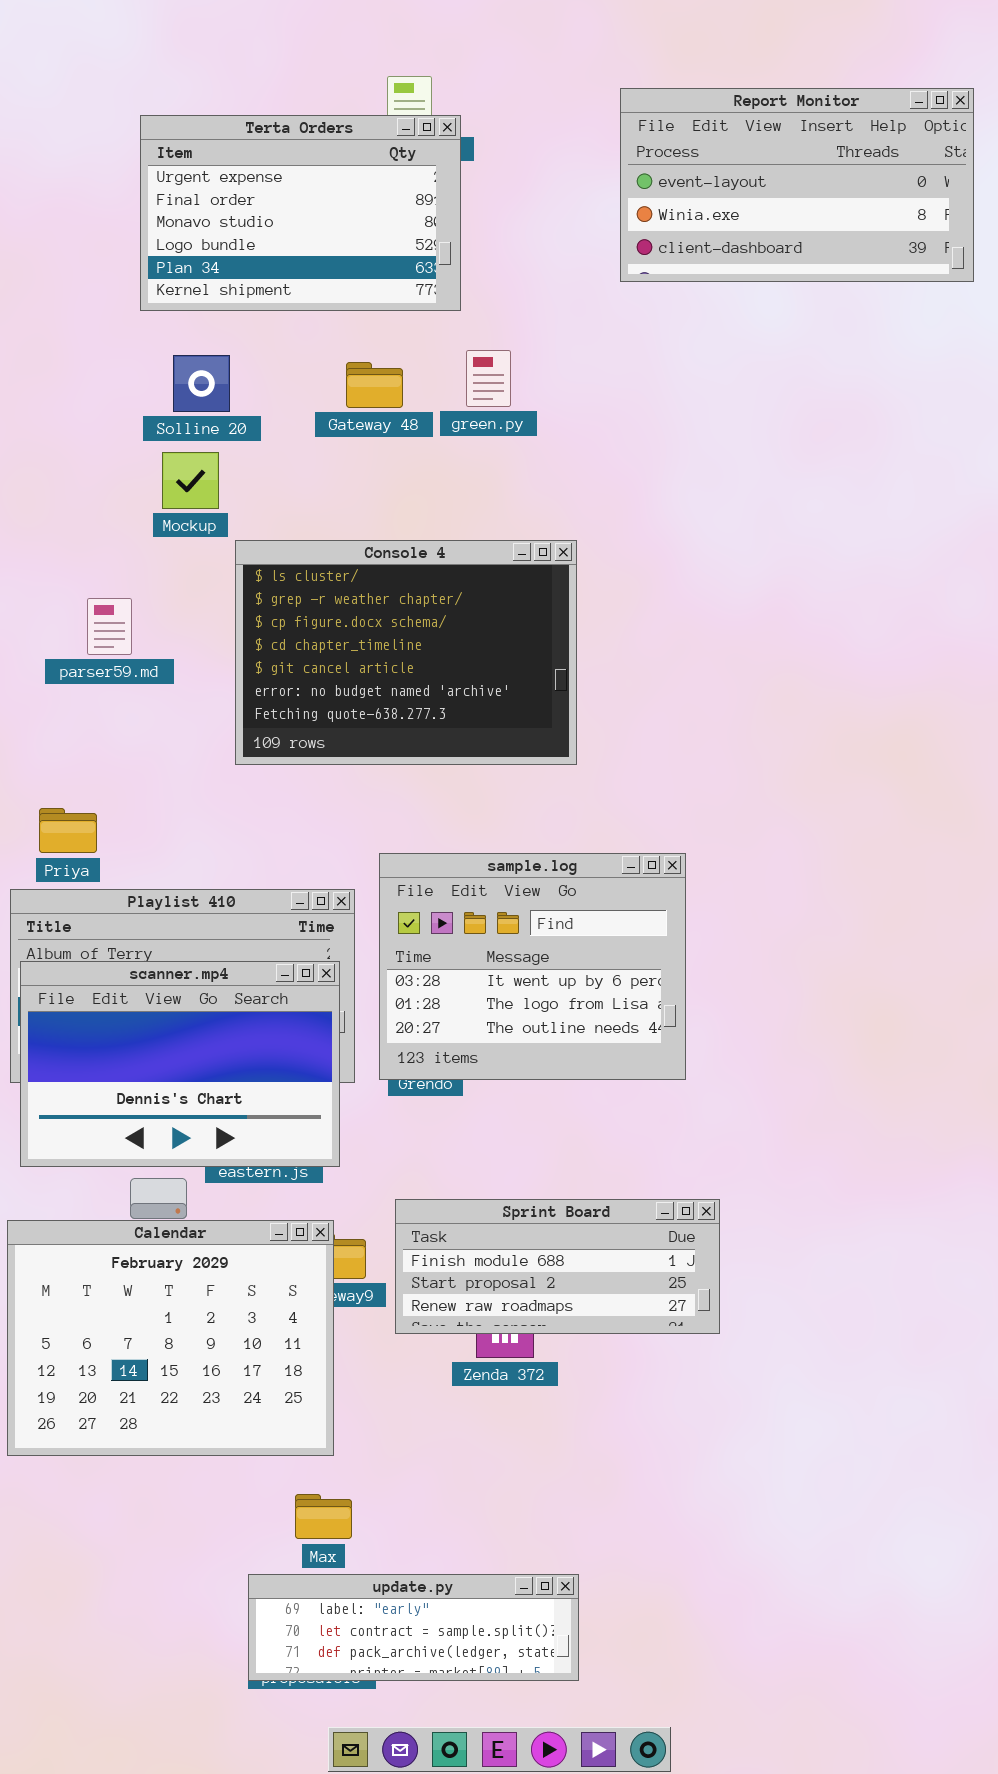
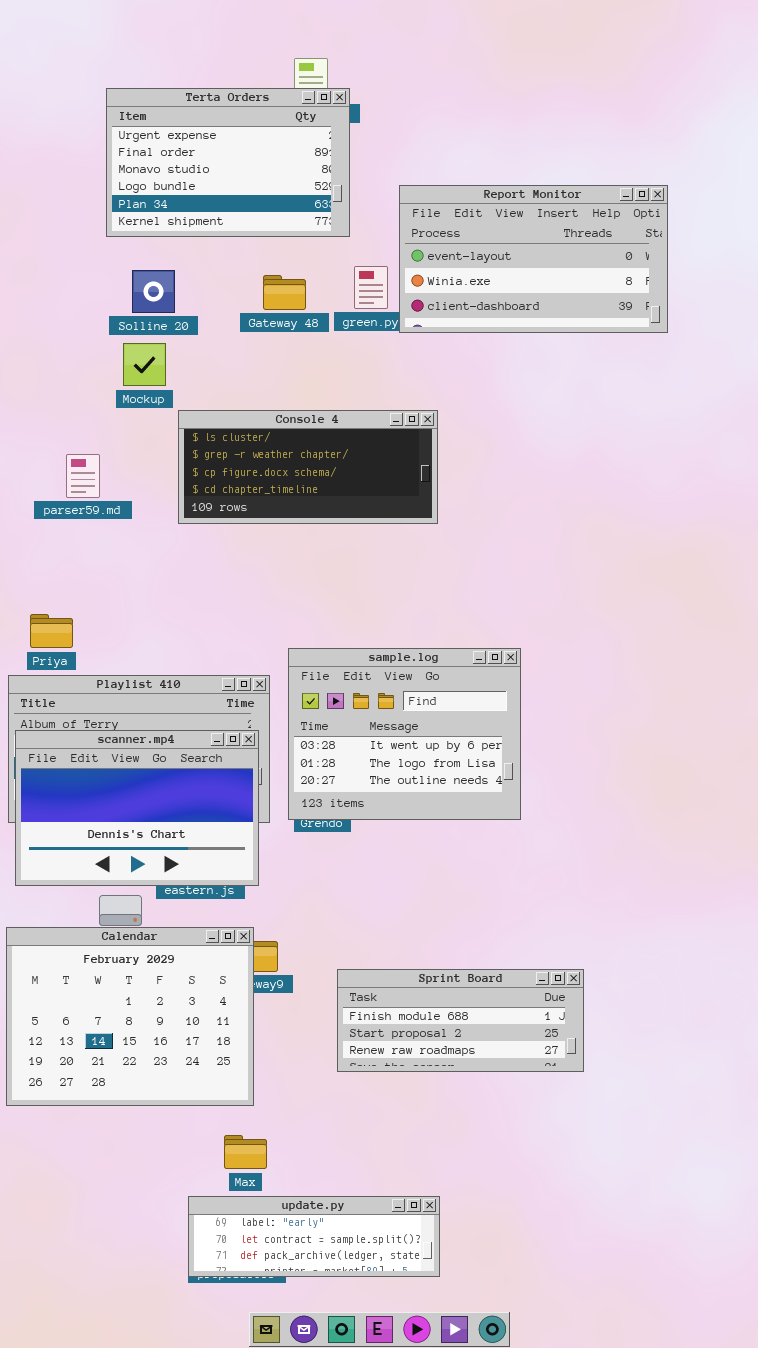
Report Monitor: [620,88,974,282] -> [399,185,668,333], moved
Console 4: [235,540,577,765] -> [178,410,438,524], resized
Sprint Board: [395,1199,720,1334] -> [337,969,584,1072], moved

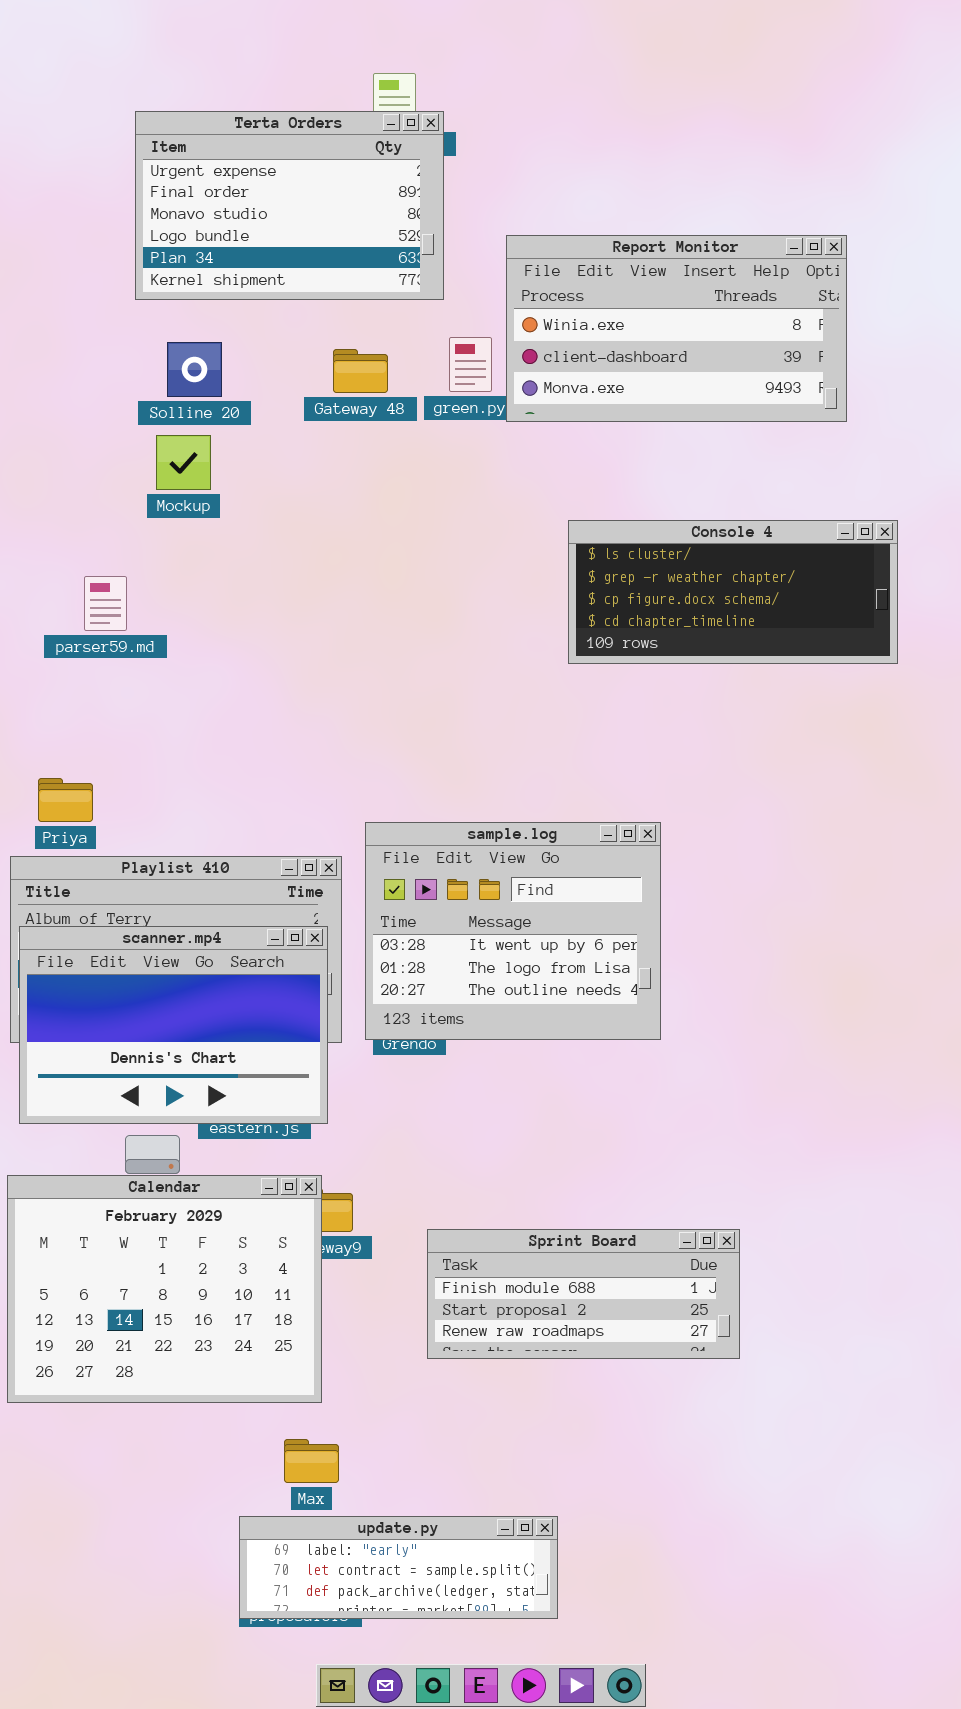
Report Monitor: [399,185,668,333] -> [506,235,847,422], scrolled down 1 row
Console 4: [178,410,438,524] -> [568,520,898,664], moved

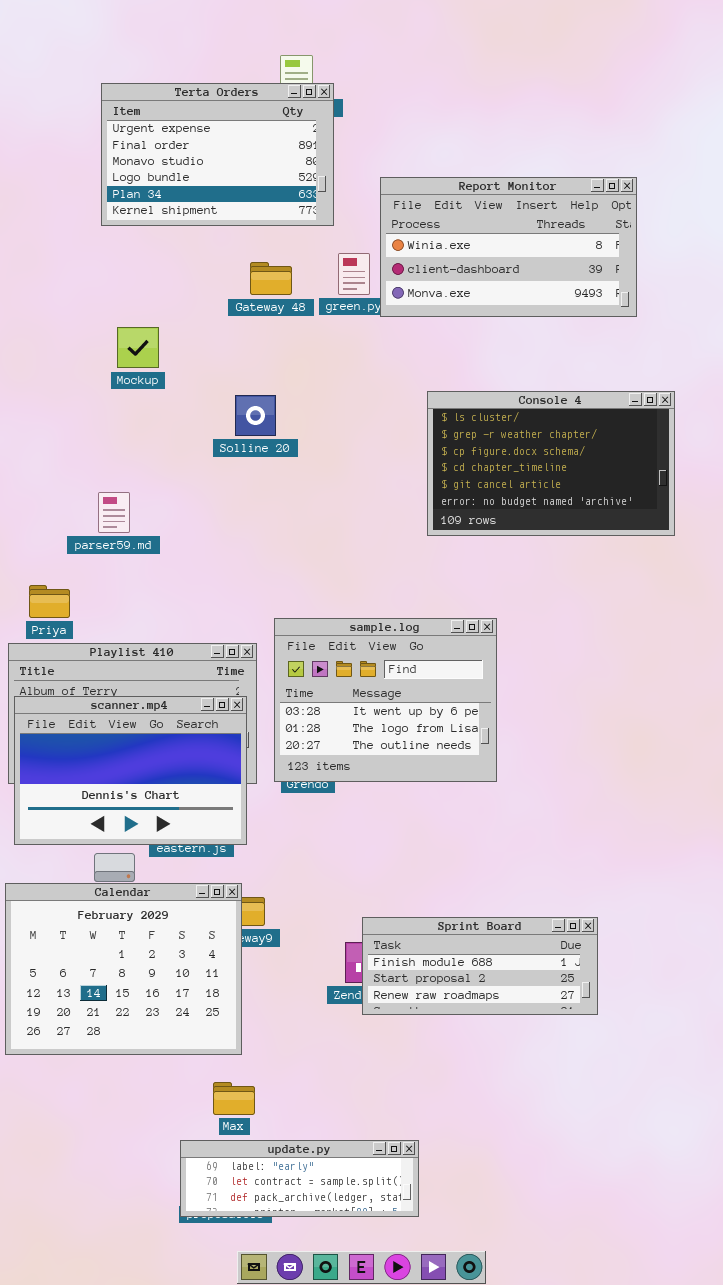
Solline 20: [167,342,222,397] -> [235,395,276,436], moved
Console 4: [568,520,898,664] -> [427,391,675,536], resized
parser59.md: [84,576,127,631] -> [98,492,130,533], moved
Sprint Board: [427,1229,740,1359] -> [362,917,598,1015], moved

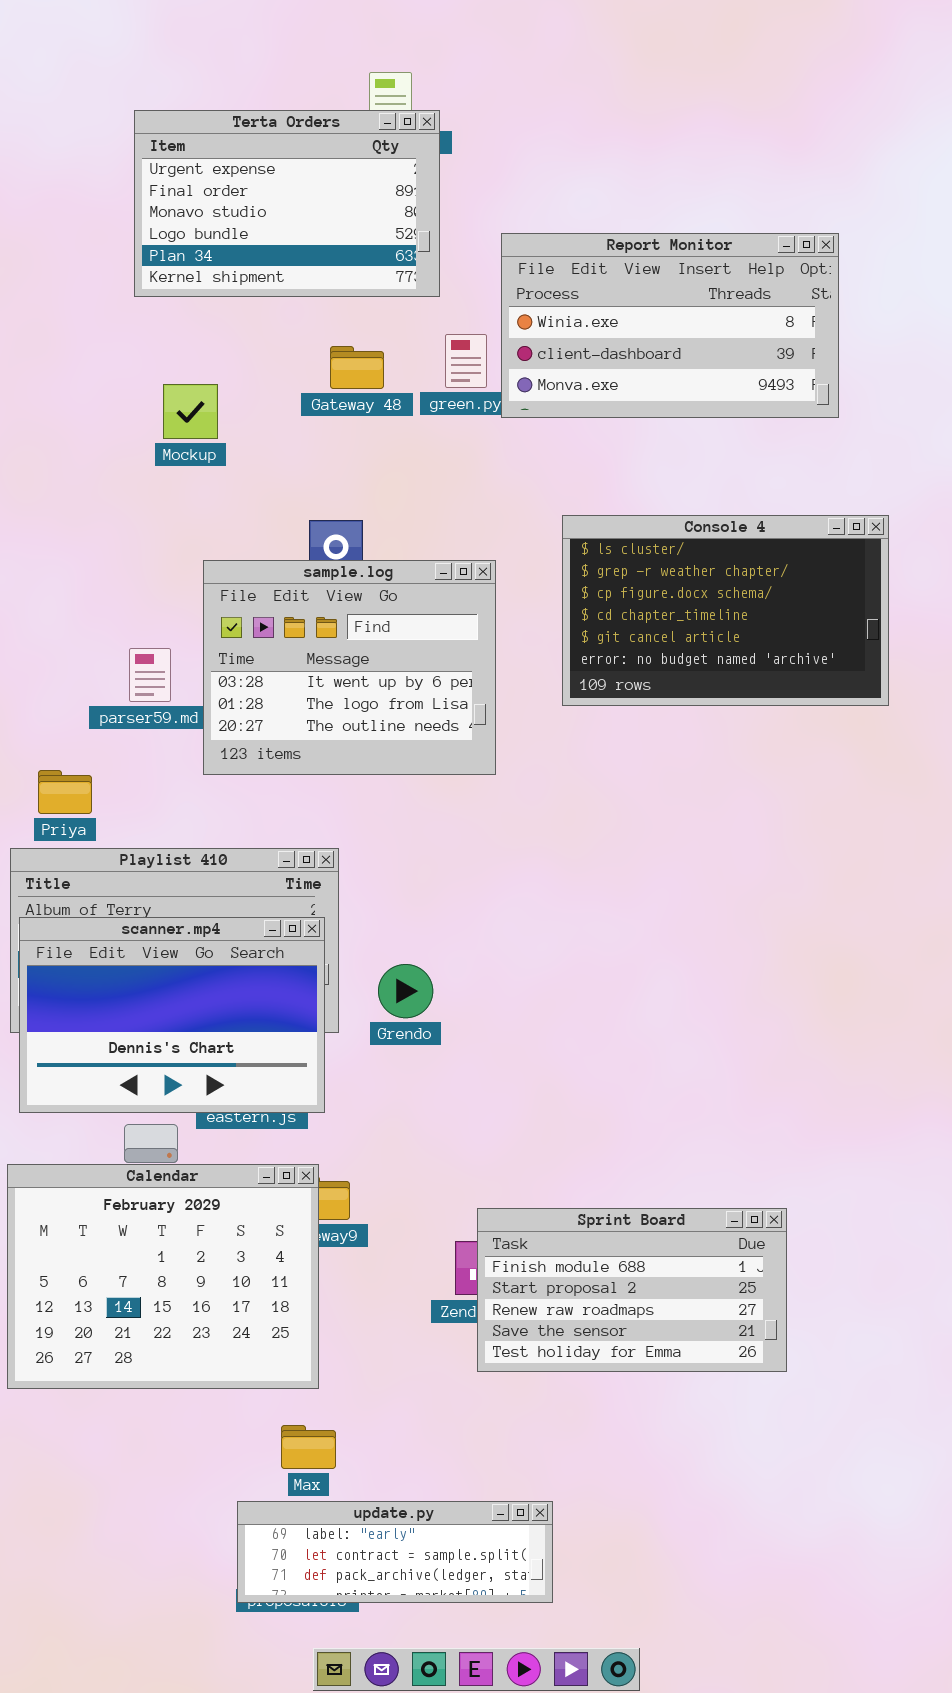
Mockup: [117,327,159,368] -> [163,384,218,439], moved
sample.log: [274,618,497,782] -> [203,560,496,775], moved
Sprint Board: [362,917,598,1015] -> [477,1208,787,1372], resized

